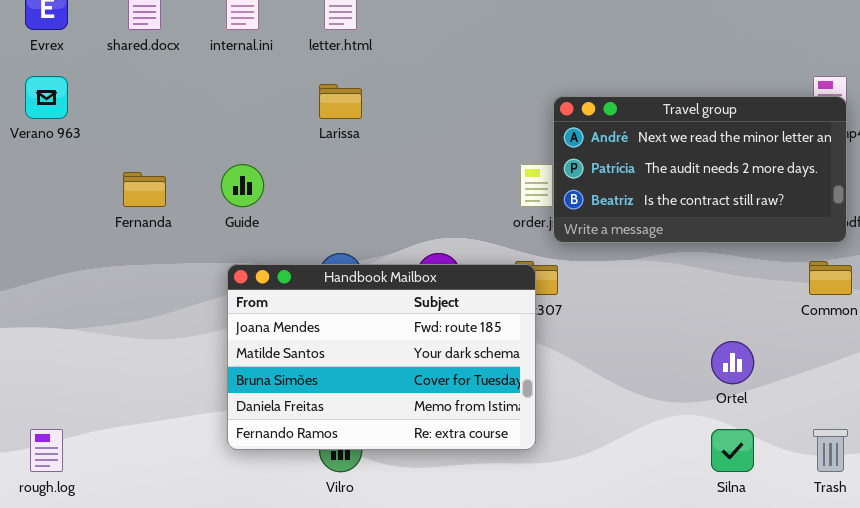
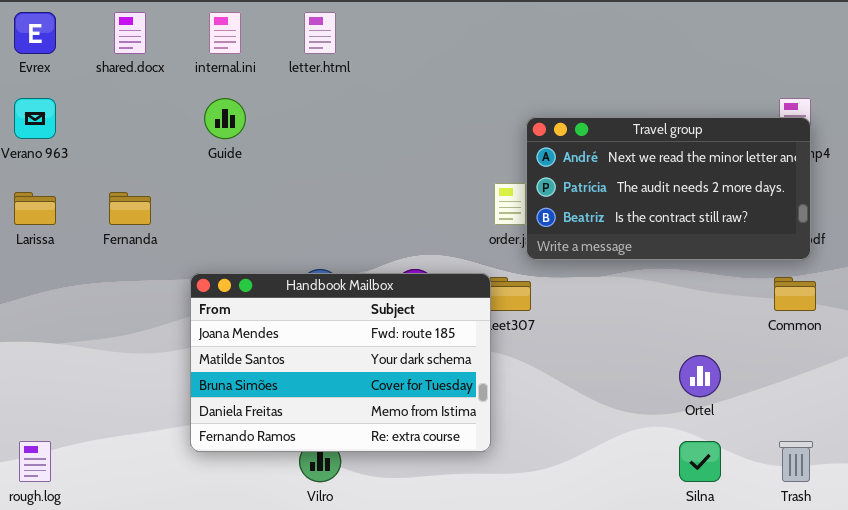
Larissa: [319,84,362,119] -> [14,192,56,225], moved
Guide: [221,164,264,207] -> [204,98,246,139], moved
Handbook Mailbox: [227,264,536,450] -> [190,273,491,452], moved

